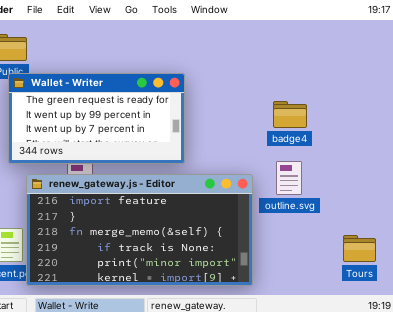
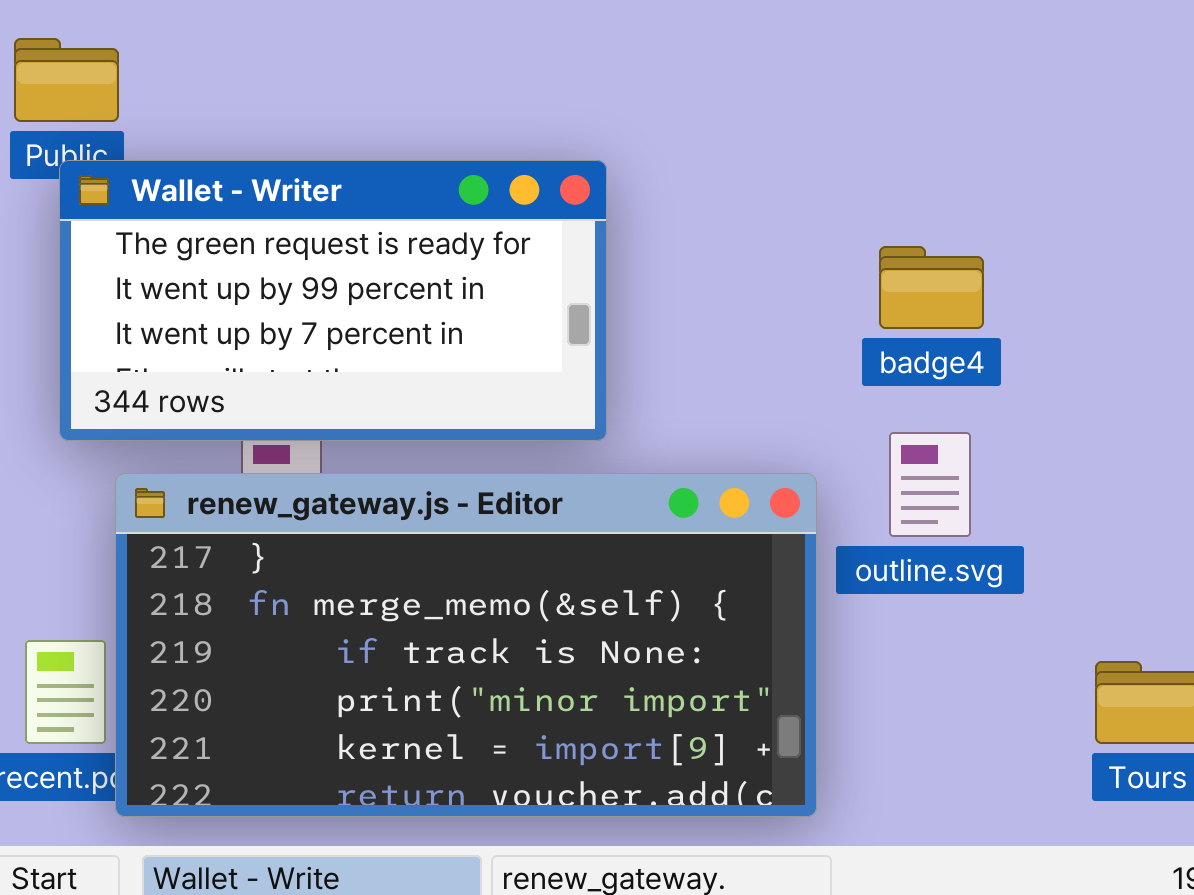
renew_gateway.js - Editor: [26,174,253,286] -> [115,473,817,817], scrolled down 1 row

